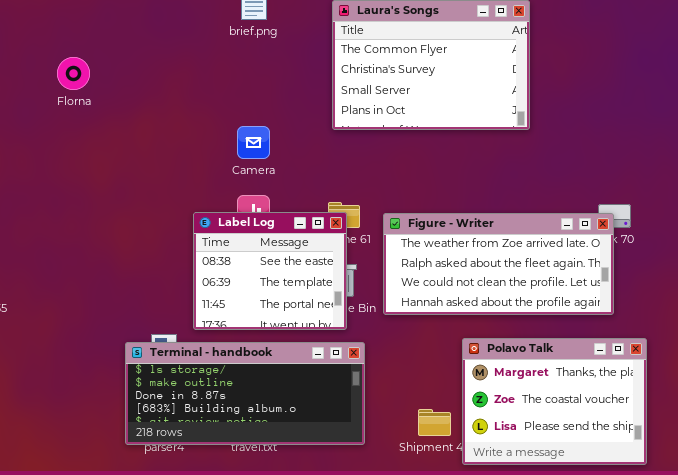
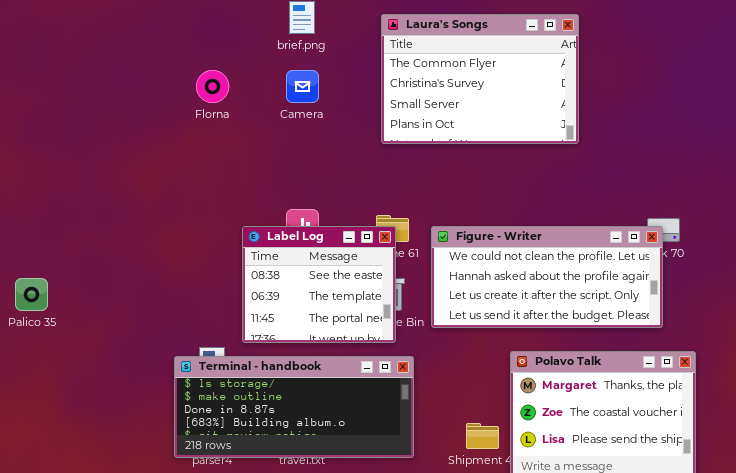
Florna: [57,57,90,90] -> [196,70,229,103], moved
Camera: [237,126,270,159] -> [286,70,319,103], moved
Figure - Writer: [383,213,614,315] -> [431,226,663,328], scrolled down 2 rows

